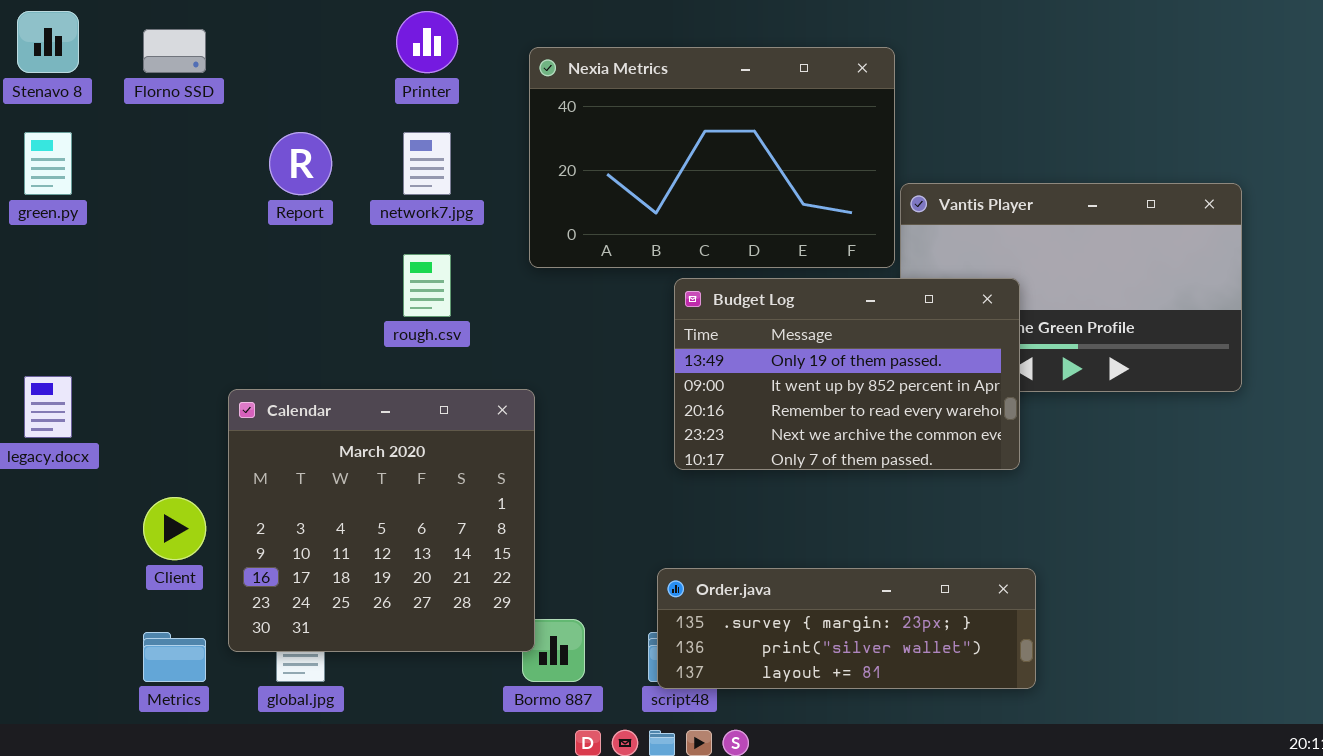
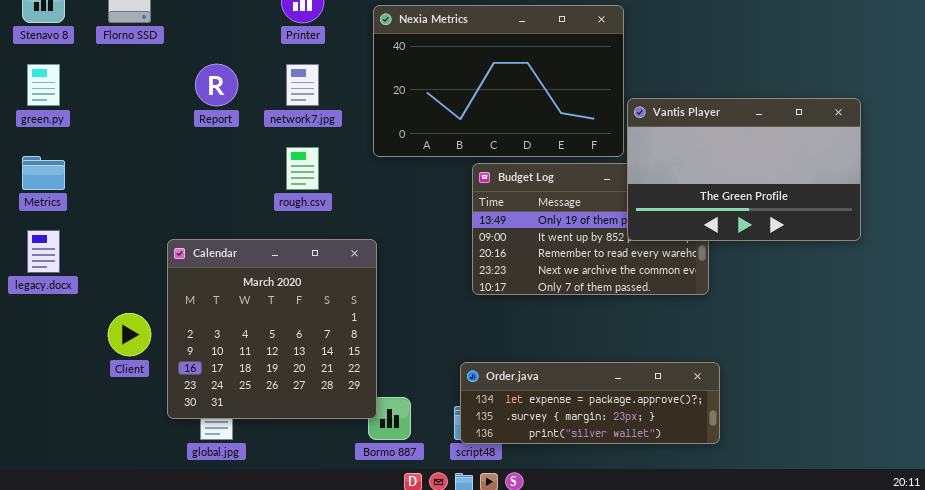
Vantis Player: [900,183,1242,392] -> [627,98,861,241], raised
Order.java: [657,568,1036,689] -> [460,362,720,444], scrolled up 1 row
Metrics: [143,632,206,682] -> [22,156,65,190], moved

